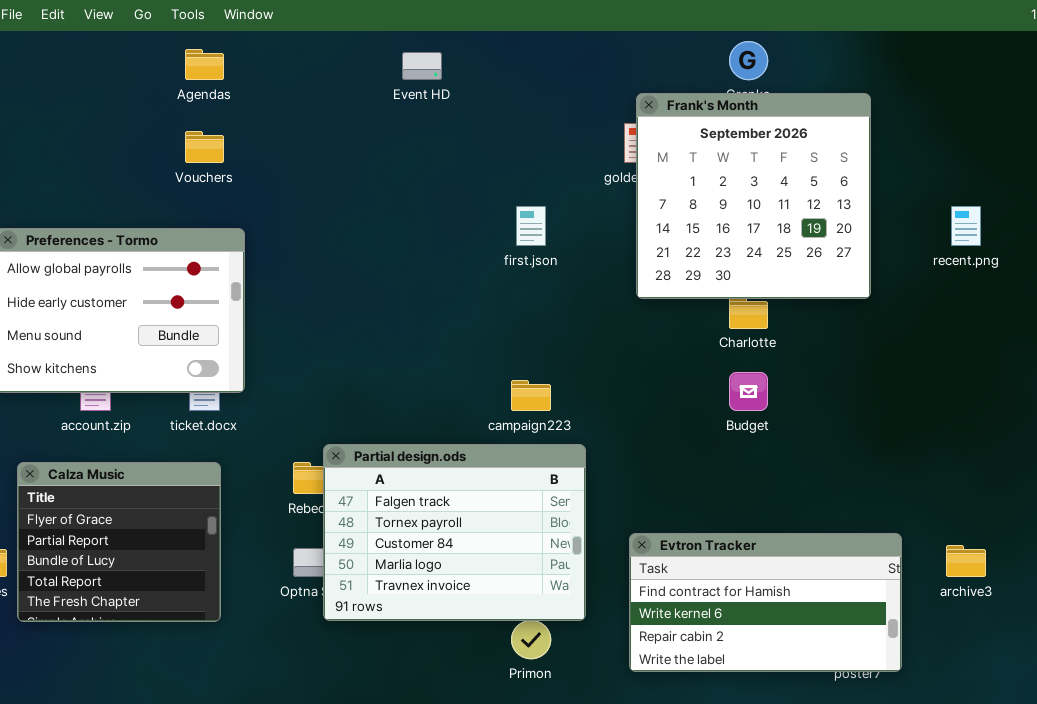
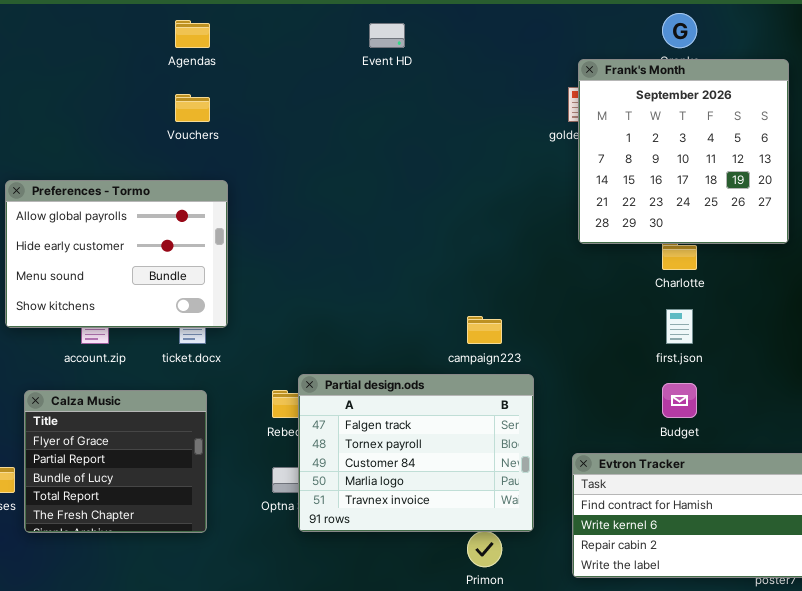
first.json: [516,206,546,246] -> [666,309,693,344], moved
Budget: [729,372,768,411] -> [662,383,697,418], moved

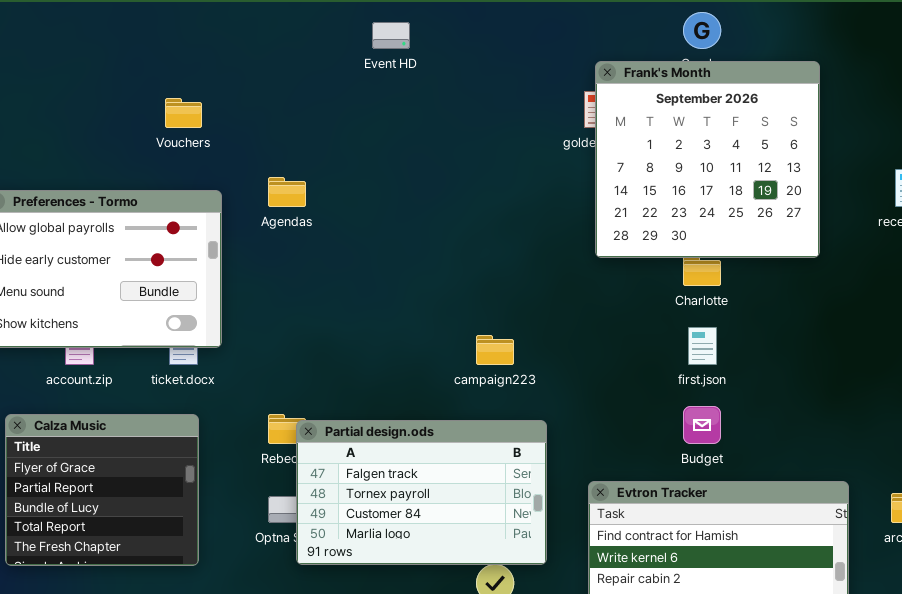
Agendas: [175,20,210,48] -> [268,177,306,207], moved
Partial design.ods: [298,374,534,532] -> [296,420,547,565], resized

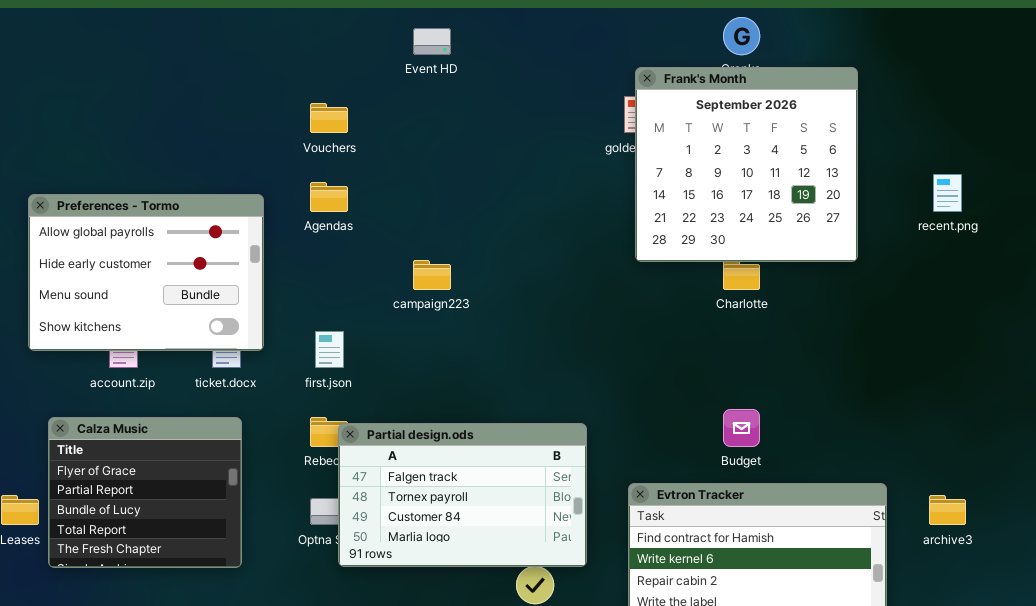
Vouchers: [165,98,202,128] -> [310,103,348,133], moved
first.json: [688,327,717,365] -> [315,331,344,368], moved
campaign223: [476,335,514,365] -> [413,260,451,290], moved

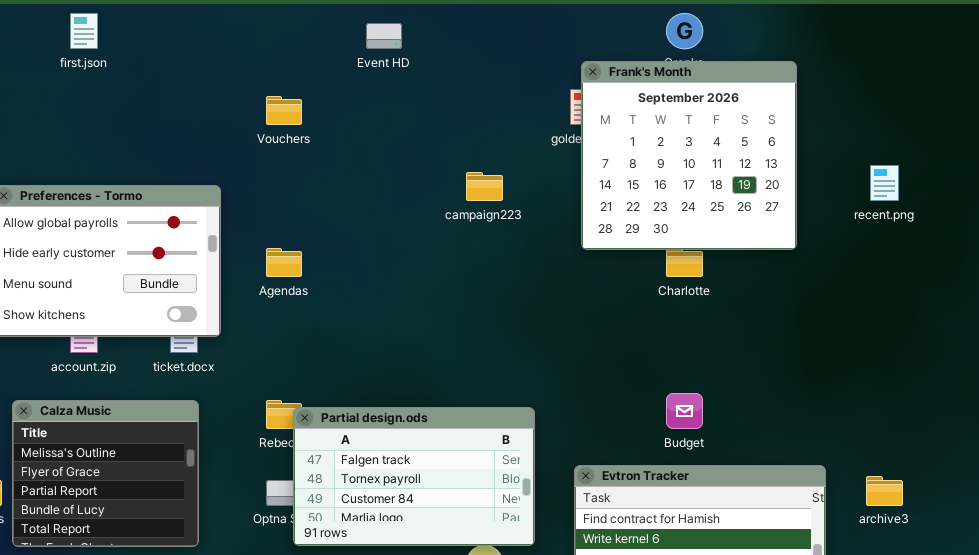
Agendas: [310,182,348,212] -> [266,248,302,277], moved
campaign223: [413,260,451,290] -> [466,172,503,201], moved
first.json: [315,331,344,368] -> [70,13,98,49], moved
Calza Music: [48,417,242,568] -> [12,400,199,547], scrolled up 1 row

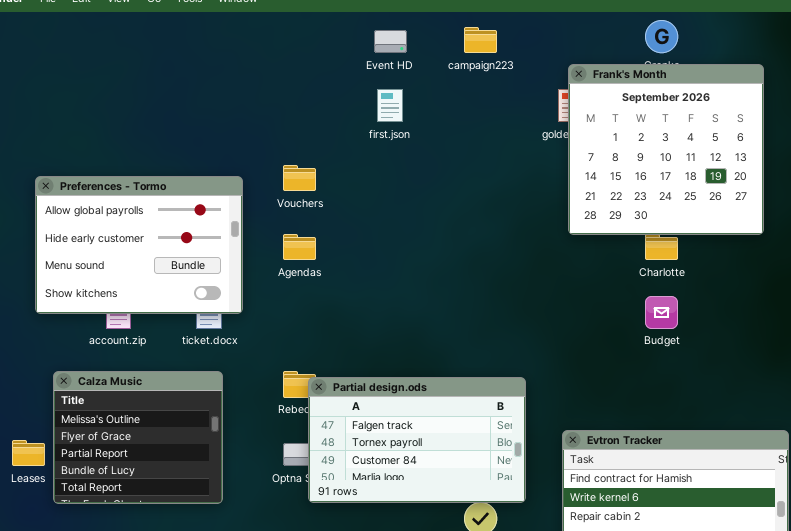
first.json: [70,13,98,49] -> [377,89,403,122], moved
Vouchers: [266,96,302,125] -> [283,165,316,191], moved
campaign223: [466,172,503,201] -> [464,27,497,53], moved
Budget: [666,393,703,429] -> [645,296,678,329], moved

